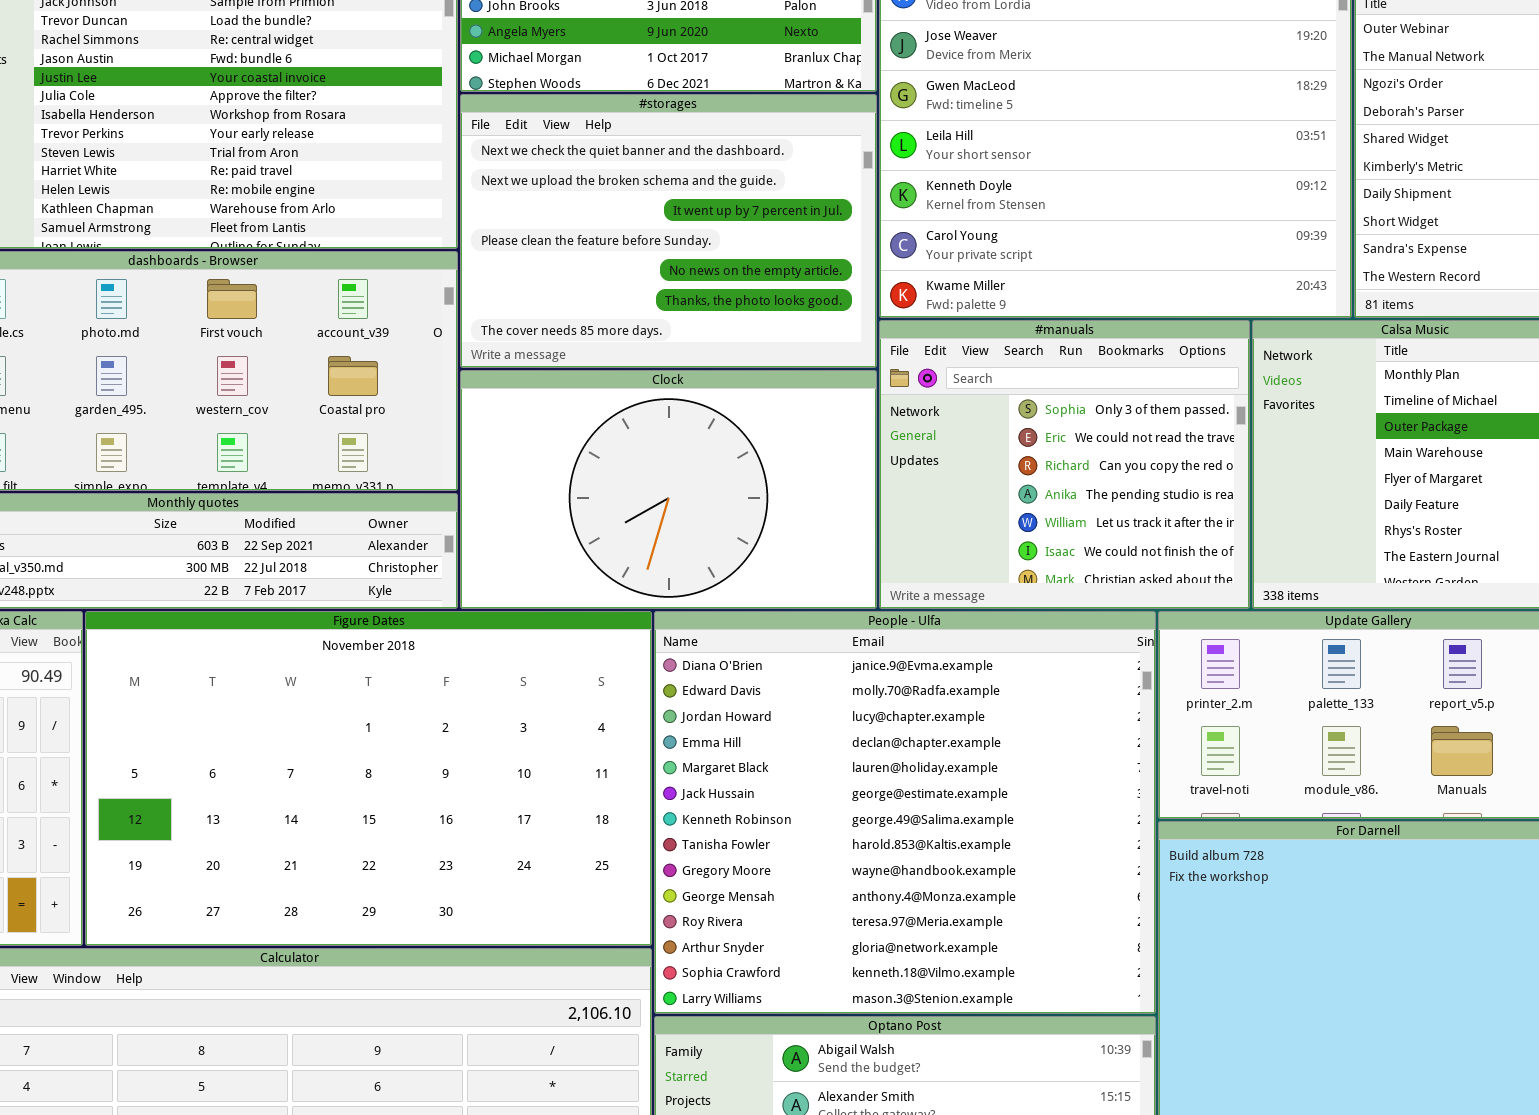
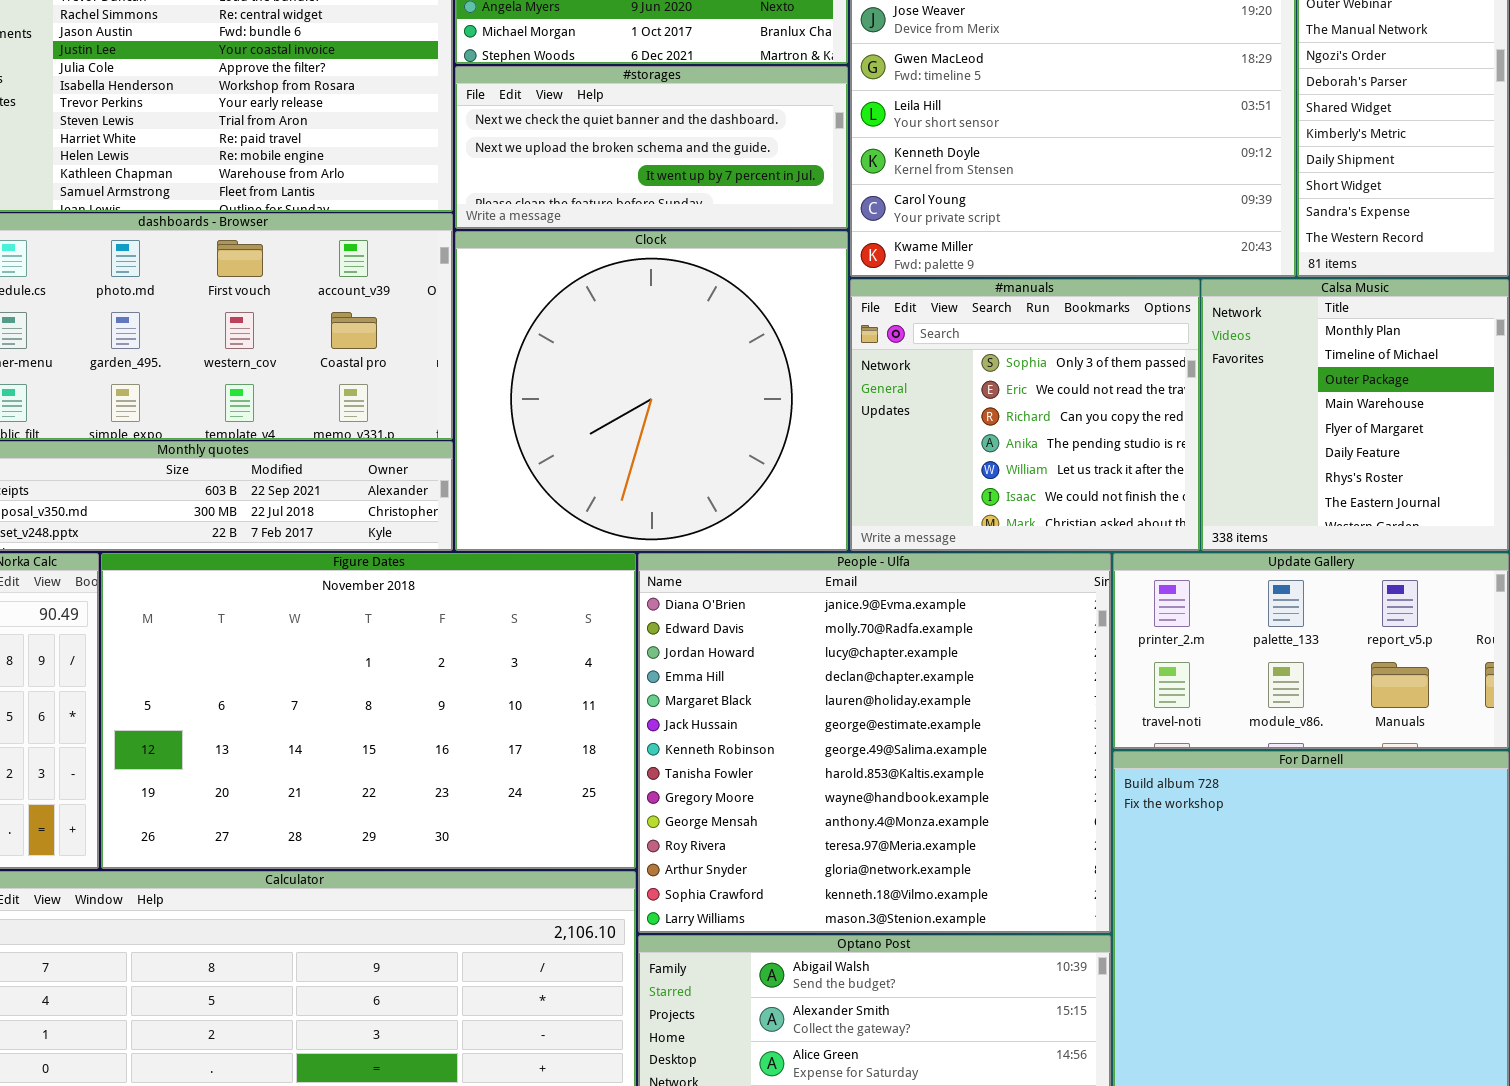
#storages: [460,94,877,368] -> [455,66,848,229], resized
Clock: [460,370,877,609] -> [455,231,848,551], resized

